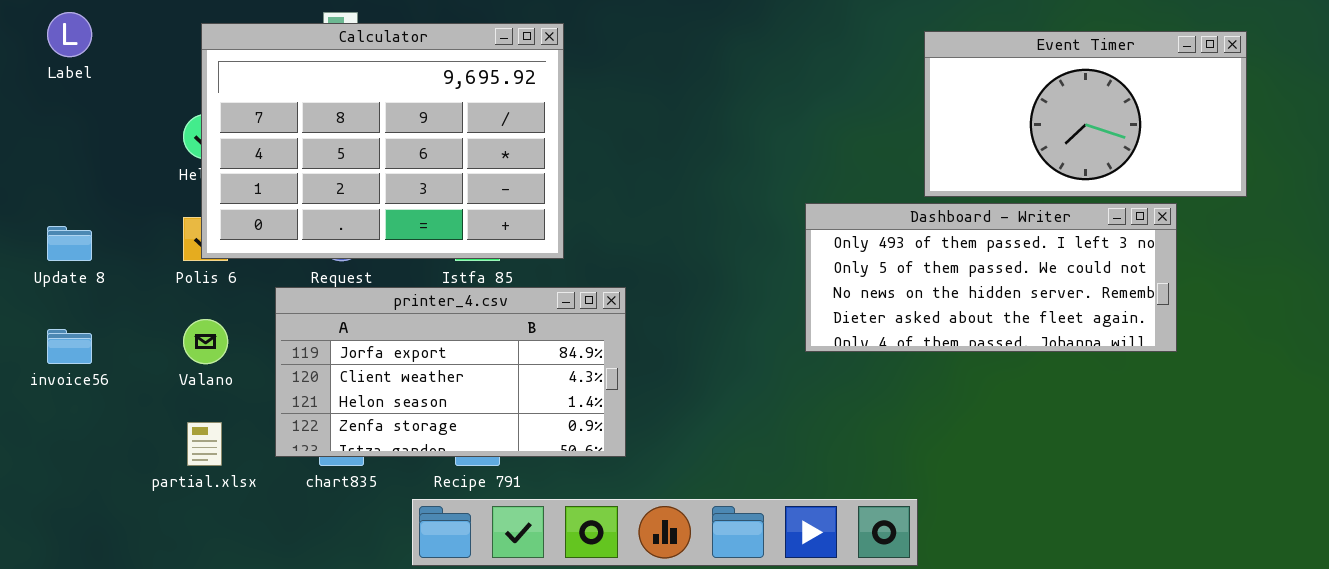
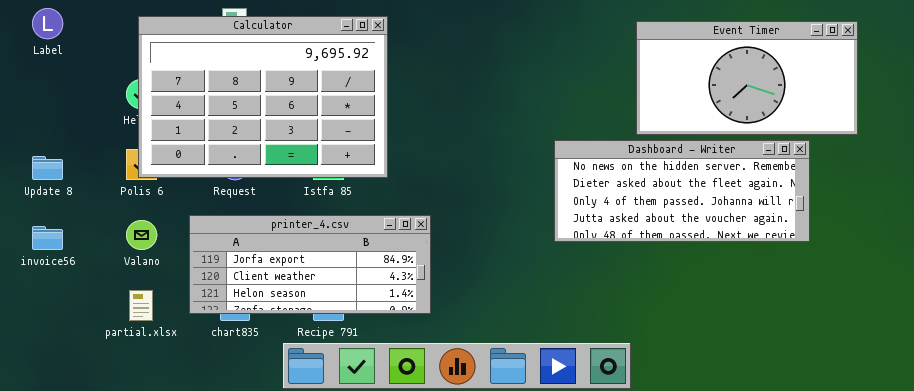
Dashboard - Writer: [805,203,1177,352] -> [554,140,810,242], scrolled down 2 rows
printer_4.csv: [275,287,626,457] -> [189,215,431,314], resized

